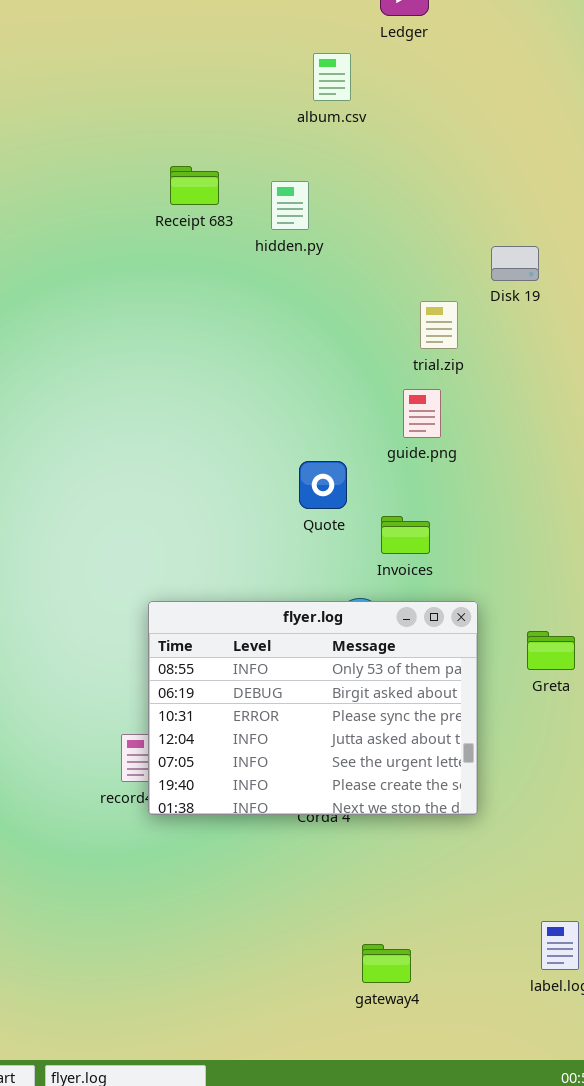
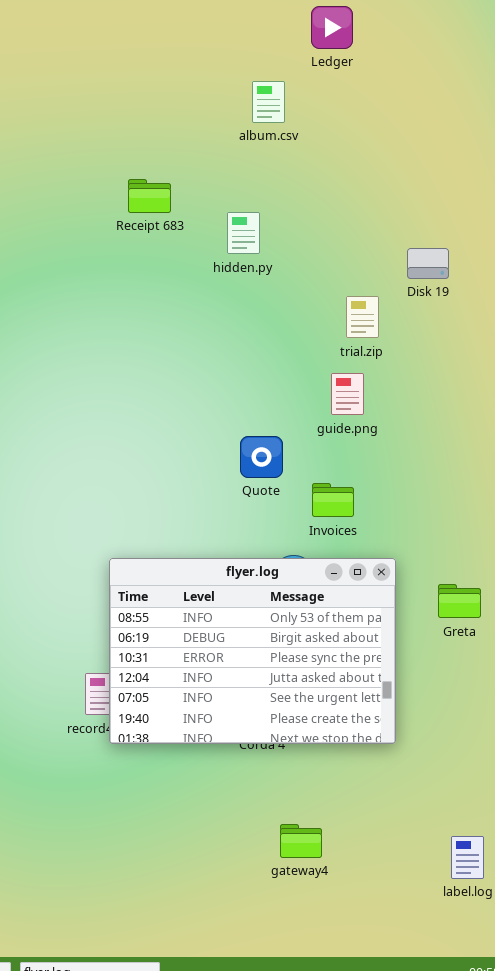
hidden.py: [271,181,309,230] -> [227,212,260,254], moved
gateway4: [362,944,411,983] -> [280,824,322,858], moved

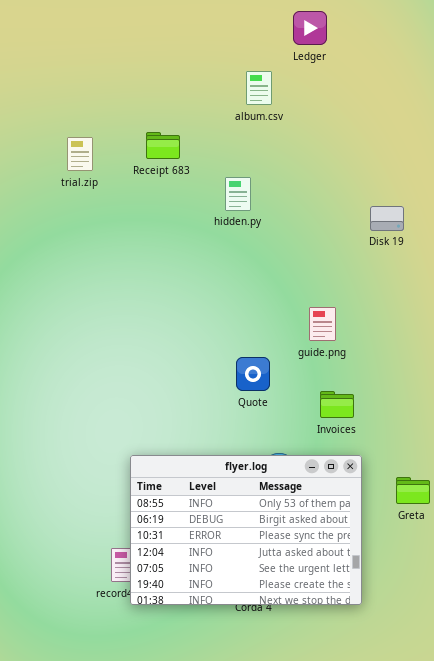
Receipt 683: [128,179,171,213] -> [146,132,180,159], moved
trial.zip: [346,296,379,338] -> [67,137,93,171], moved
Invoices: [312,483,354,517] -> [320,391,354,418], moved

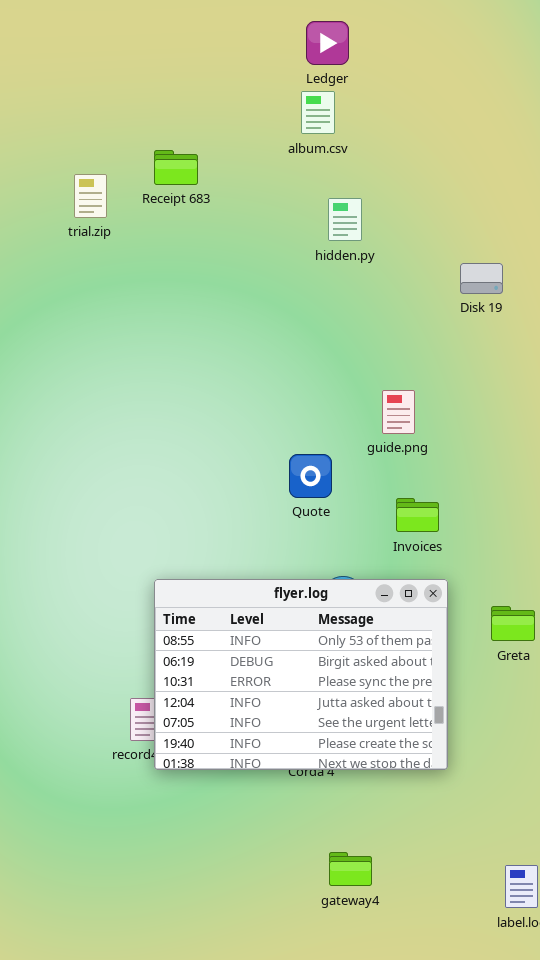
Ledger: [293,11,327,45] -> [306,21,349,65], moved
Receipt 683: [146,132,180,159] -> [154,150,198,185], moved
hidden.py: [225,177,251,211] -> [328,198,362,241], moved

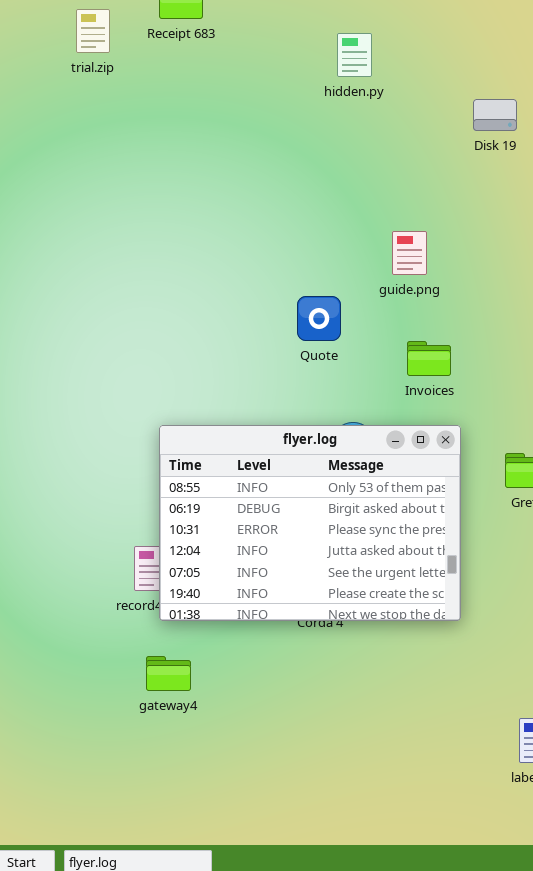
gateway4: [329,852,372,886] -> [146,656,191,691], moved

